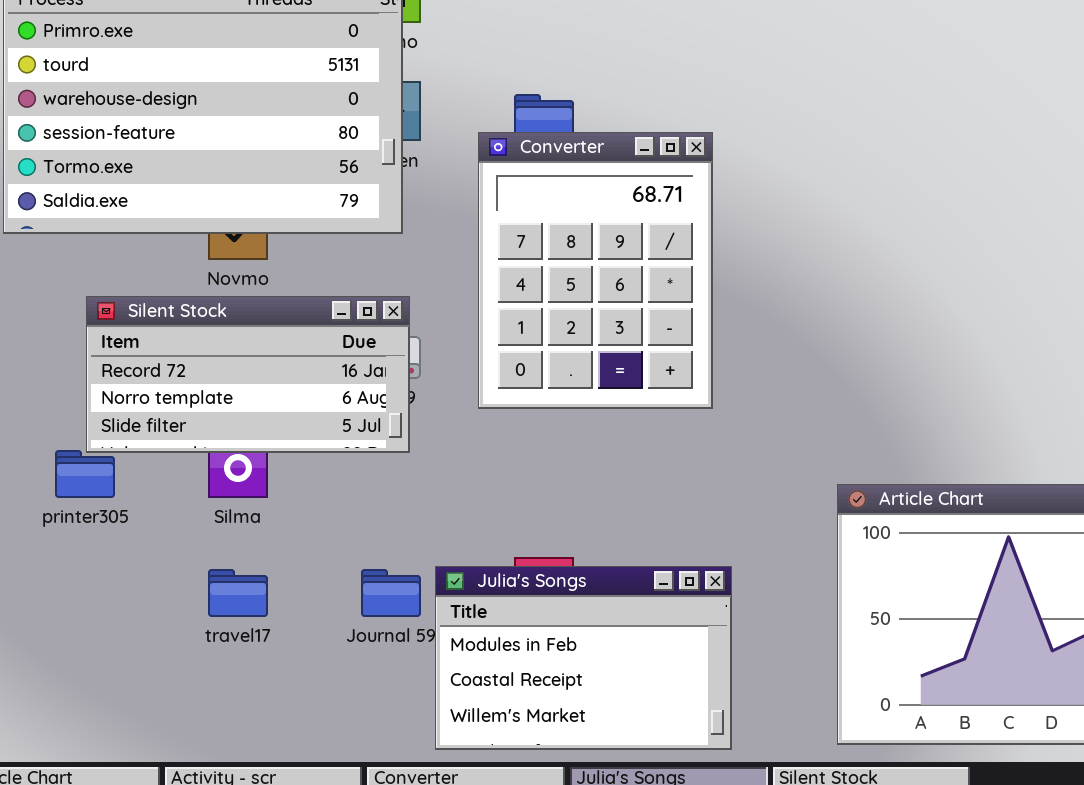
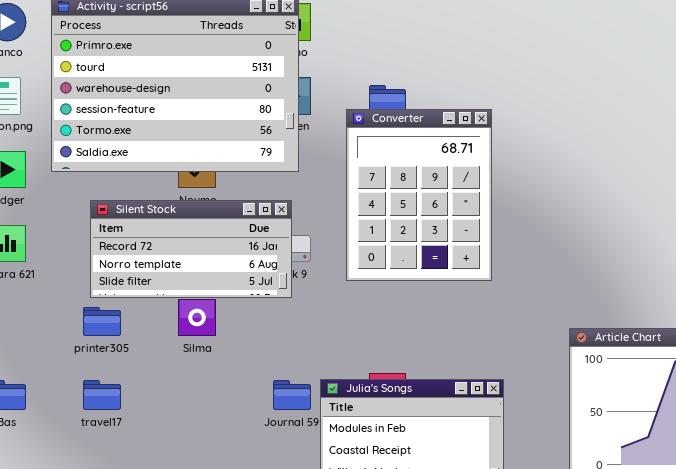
Silent Stock: [86,296,410,453] -> [90,200,292,298], moved
travel17: [208,569,268,617] -> [83,380,121,410], moved

